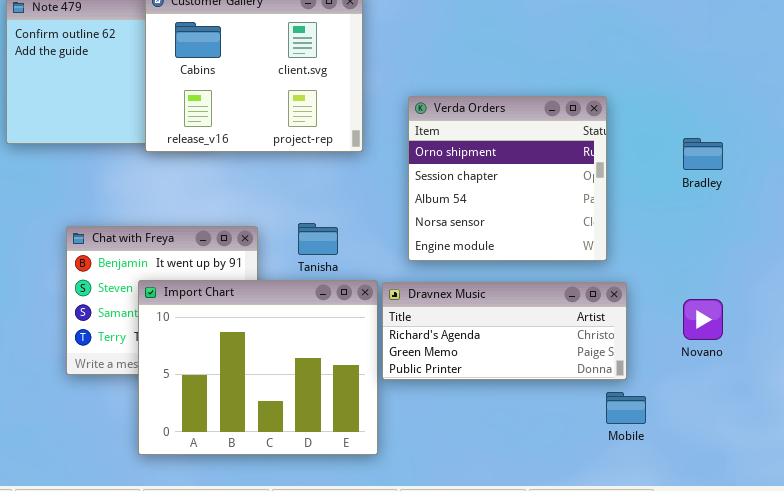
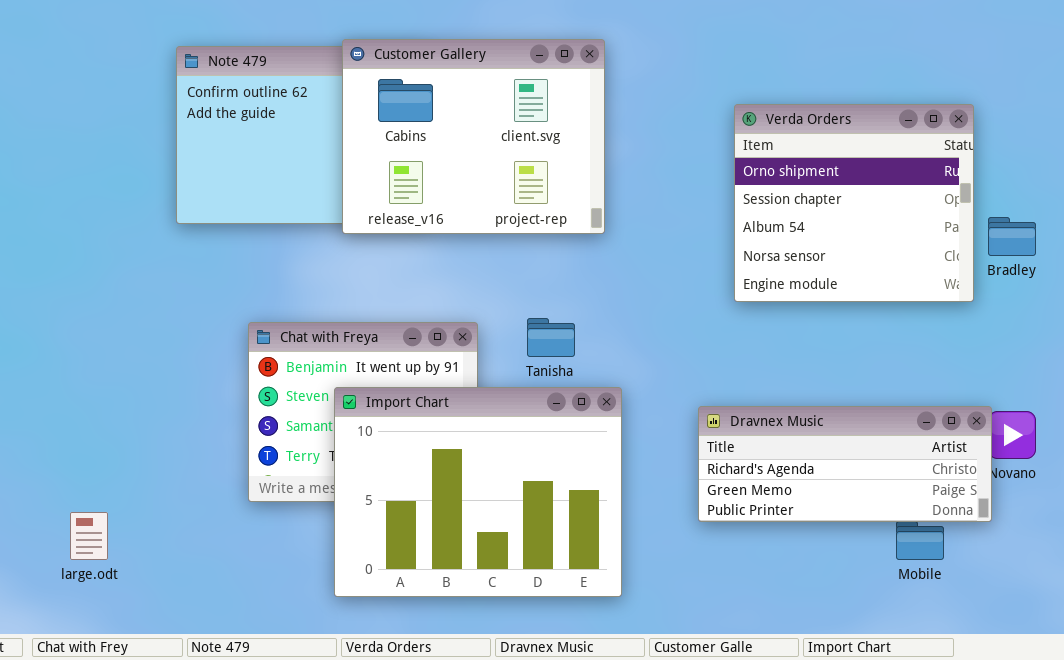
Verda Orders: [408,96,607,261] -> [734,104,974,302], moved
Dravnex Music: [382,282,627,380] -> [698,406,992,522], moved

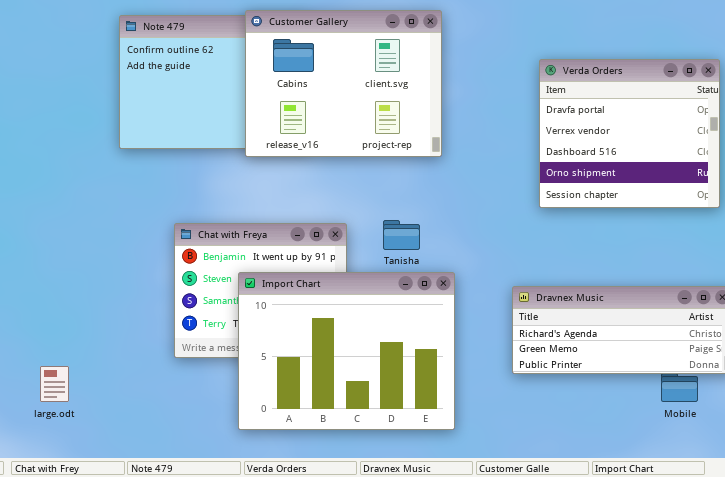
Verda Orders: [734,104,974,302] -> [539,59,720,208], scrolled up 3 rows

